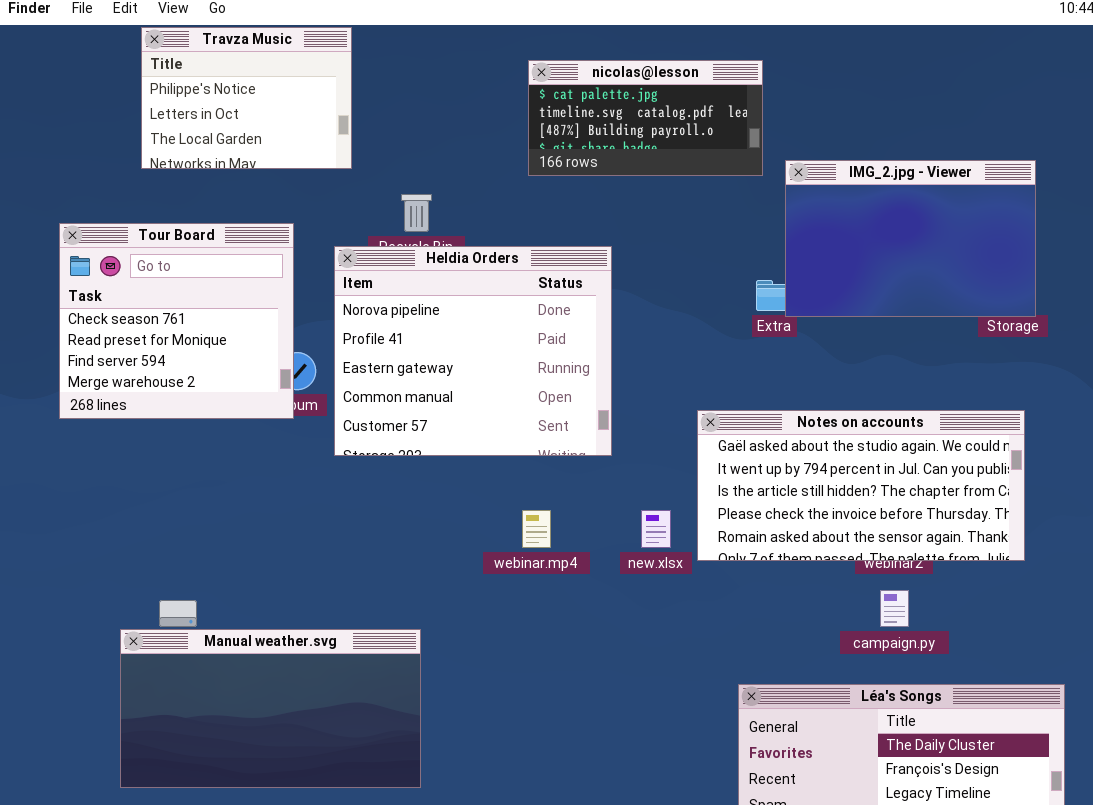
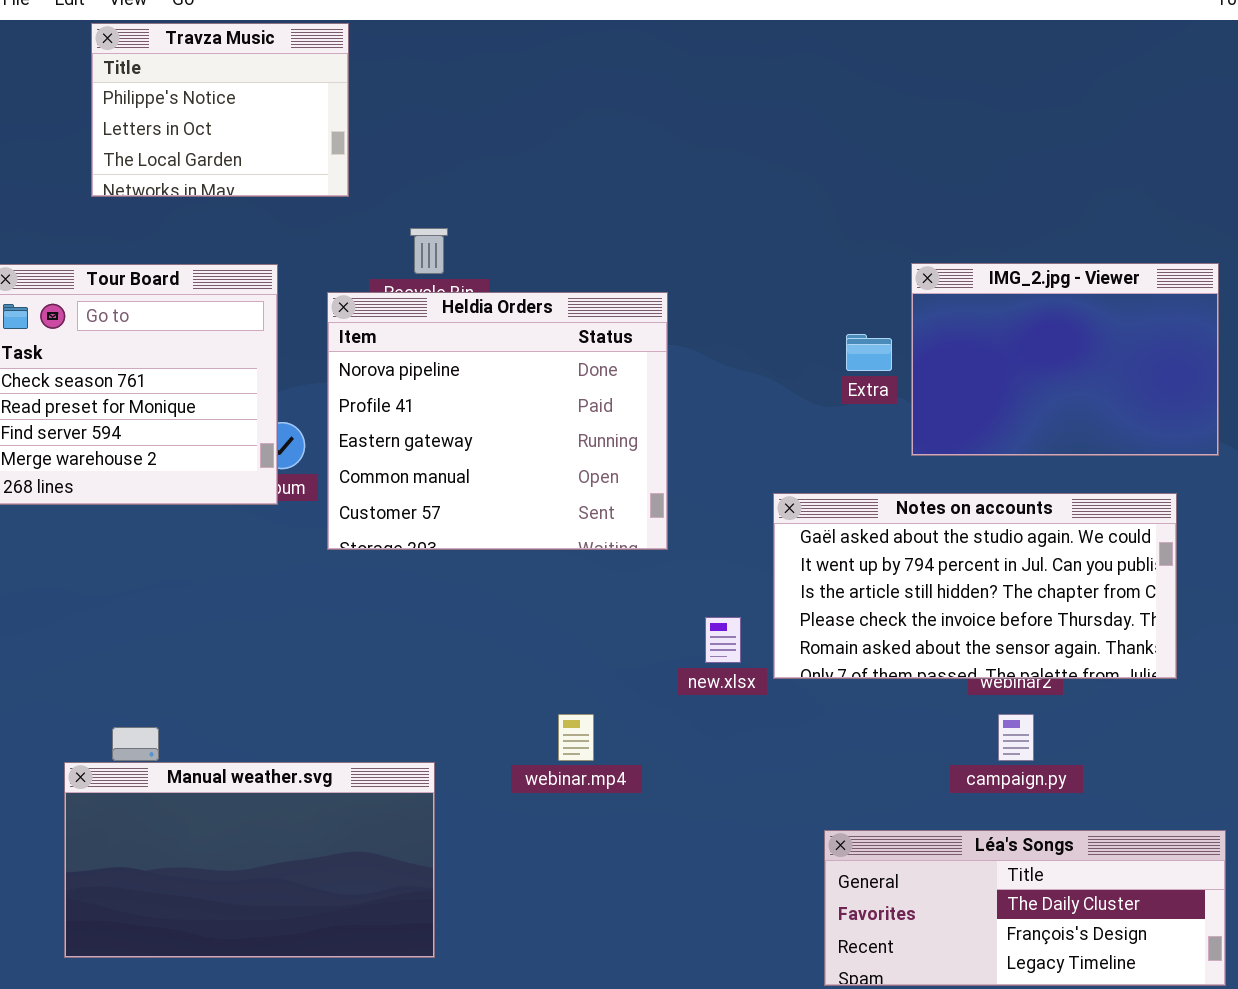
nicolas@lesson: [528,60,763,176] -> none, closed
IMG_2.jpg - Viewer: [785,160,1036,317] -> [911,263,1219,456], moved
webinar.mp4: [522,510,551,548] -> [558,714,594,761], moved

